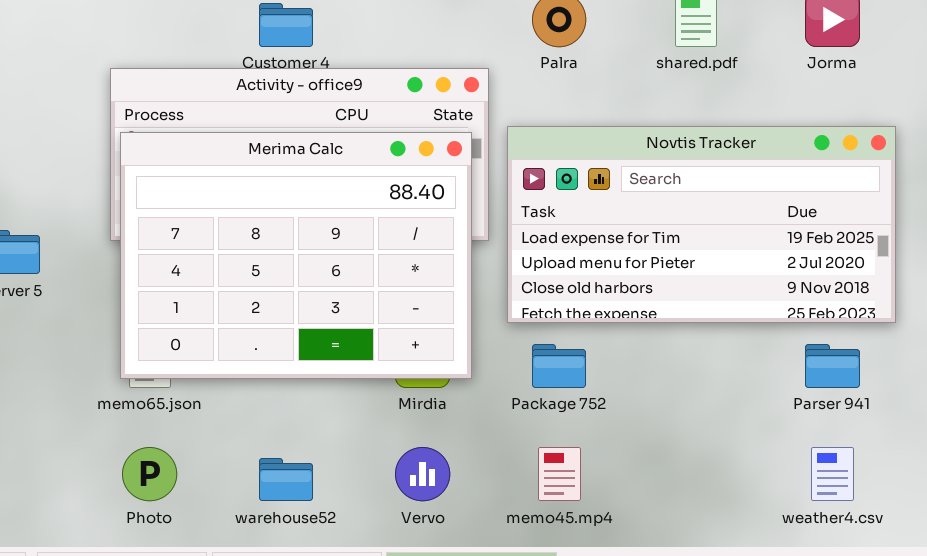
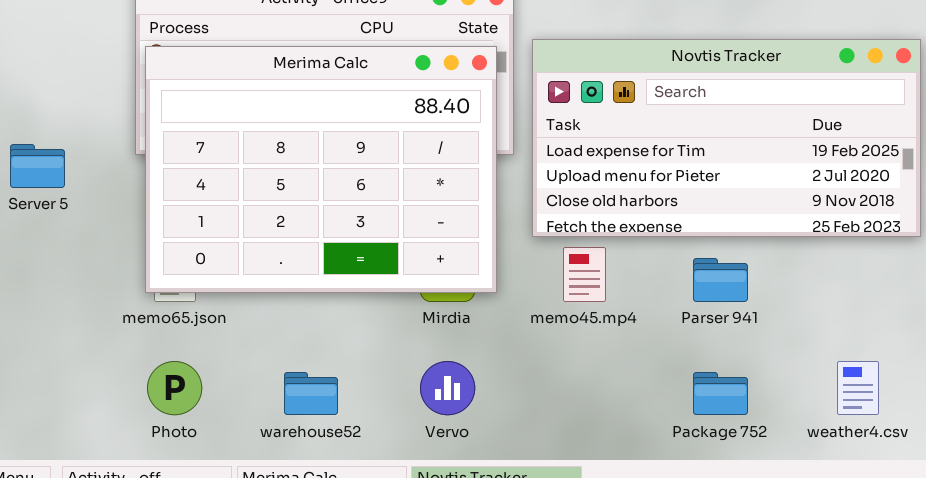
Package 752: [532,344,586,388] -> [693,372,748,415], moved
Parser 941: [805,344,860,388] -> [693,258,748,302], moved
memo45.mp4: [538,447,581,501] -> [563,247,606,302], moved

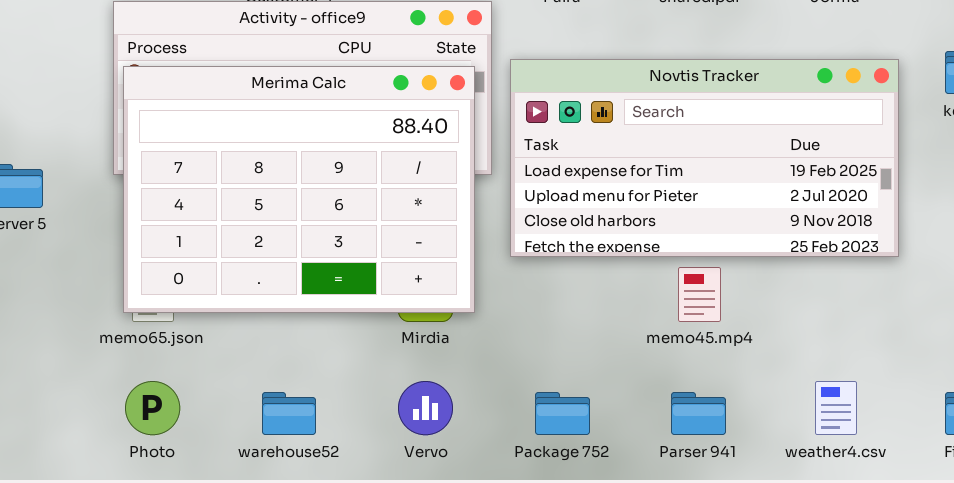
memo45.mp4: [563,247,606,302] -> [678,267,721,322], moved
Parser 941: [693,258,748,302] -> [671,392,726,435], moved
Package 752: [693,372,748,415] -> [535,392,590,435], moved

